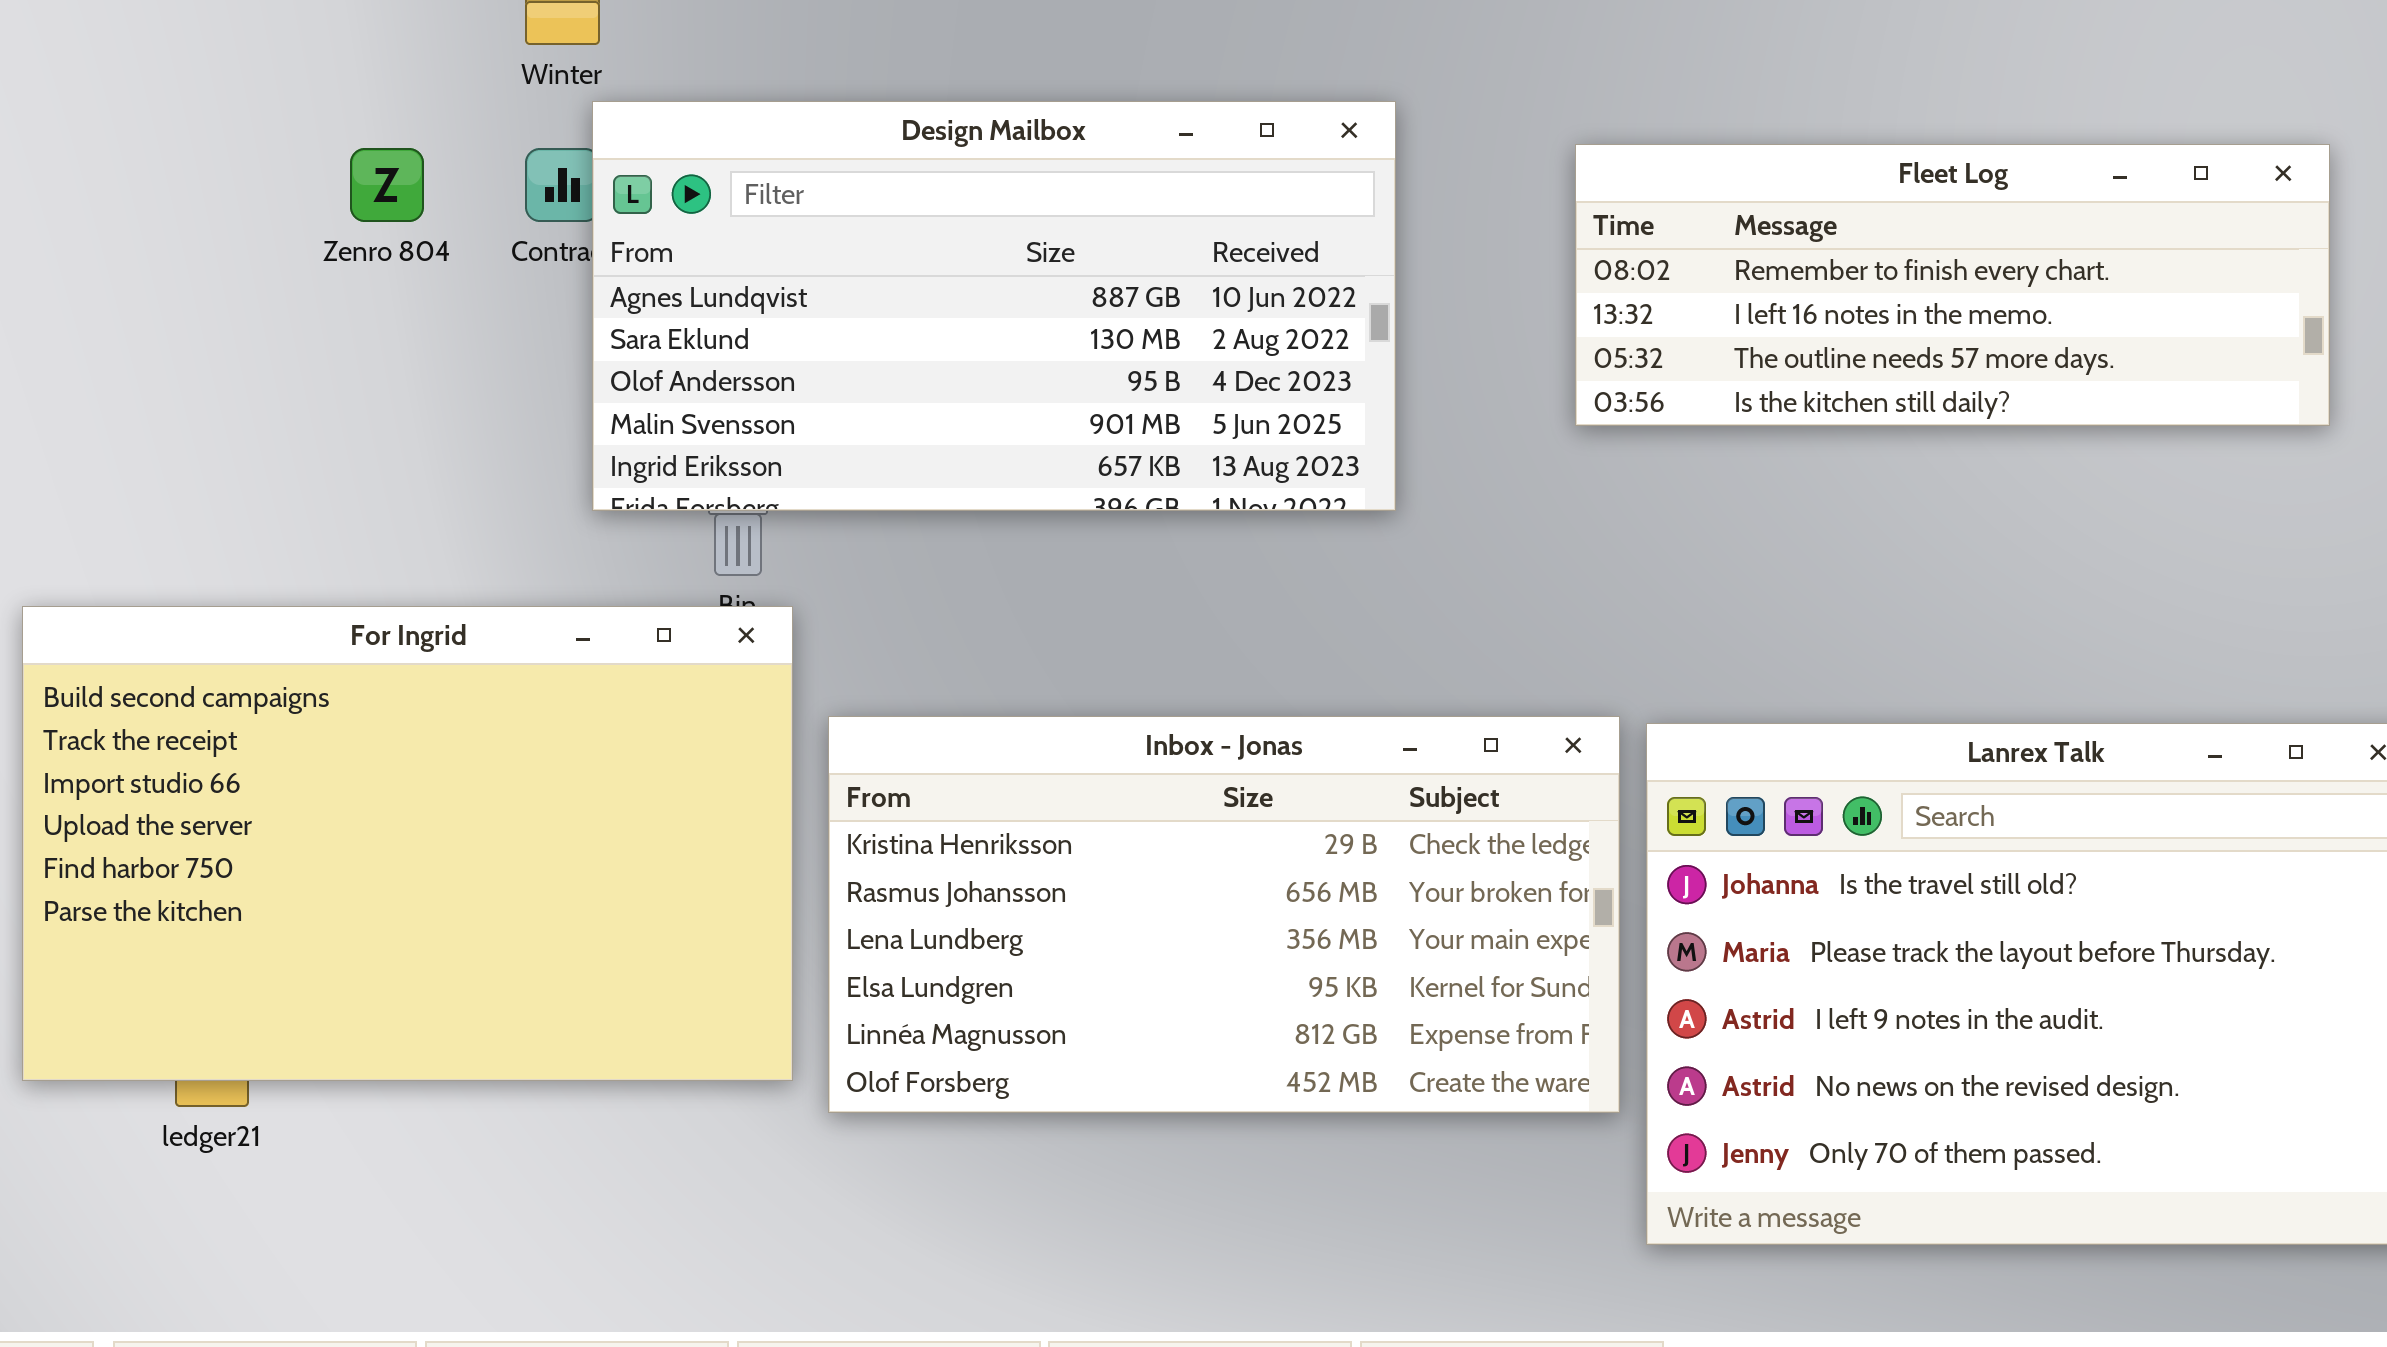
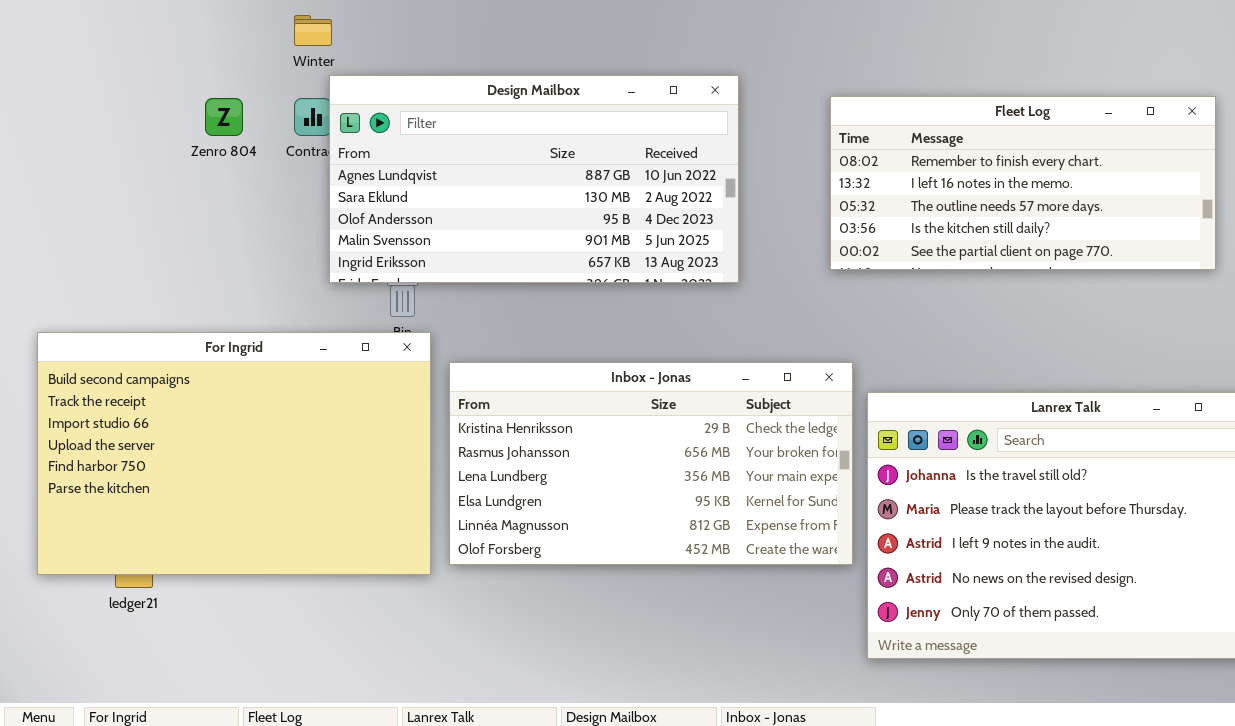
Fleet Log: [1575,144,2330,426] -> [830,96,1216,270], resized
Inbox - Jonas: [828,716,1620,1113] -> [449,362,853,565], moved

